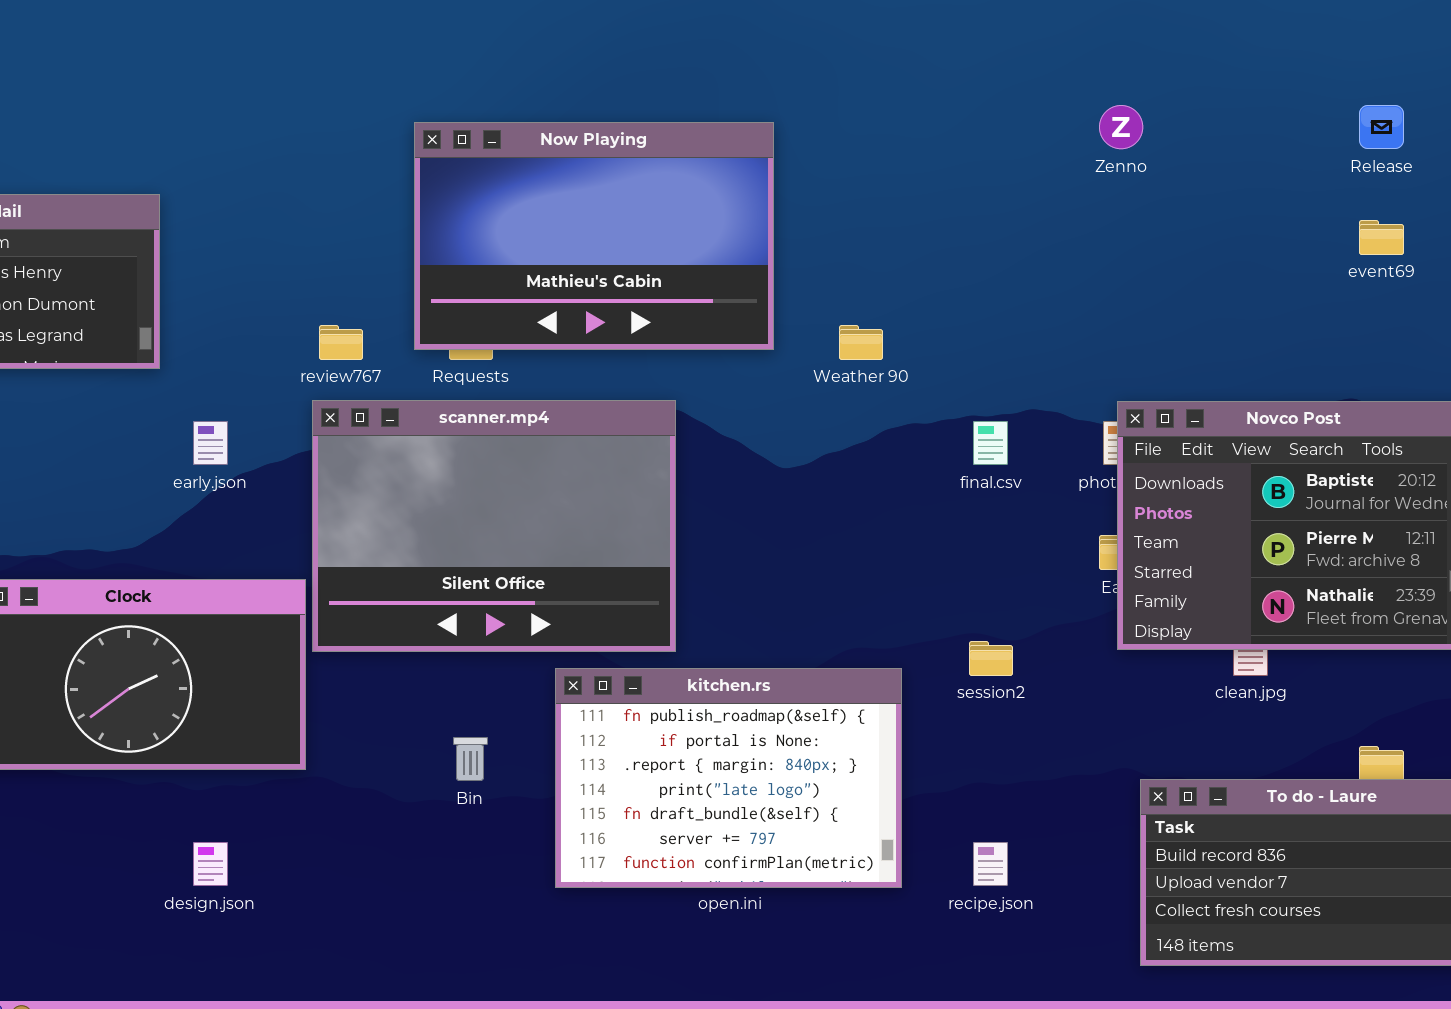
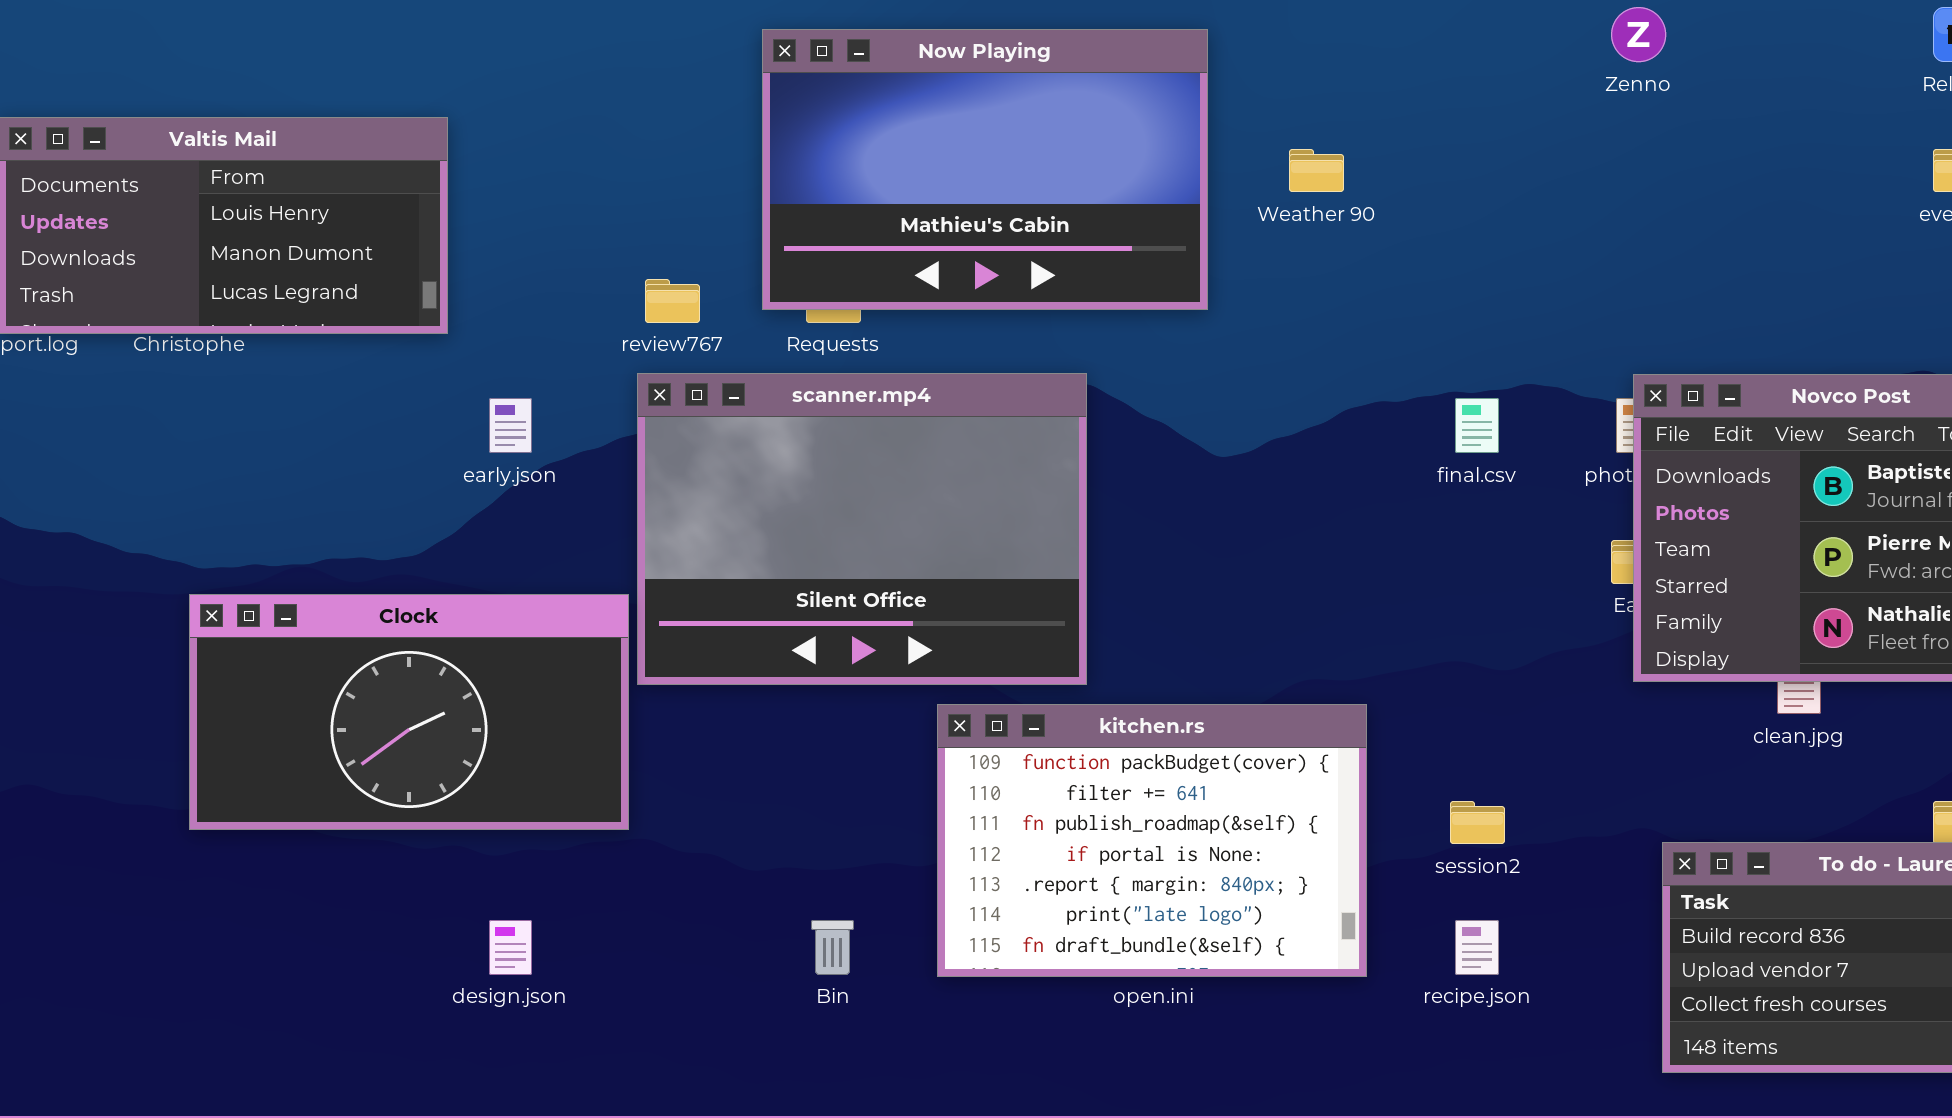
Weather 90: [839,325,883,360] -> [1289,149,1344,192], moved
session2: [969,641,1013,676] -> [1450,801,1505,844], moved
kitchen.rs: [555,668,902,888] -> [937,704,1367,977], scrolled up 2 rows
Bin: [453,737,488,781] -> [811,920,854,975], moved

